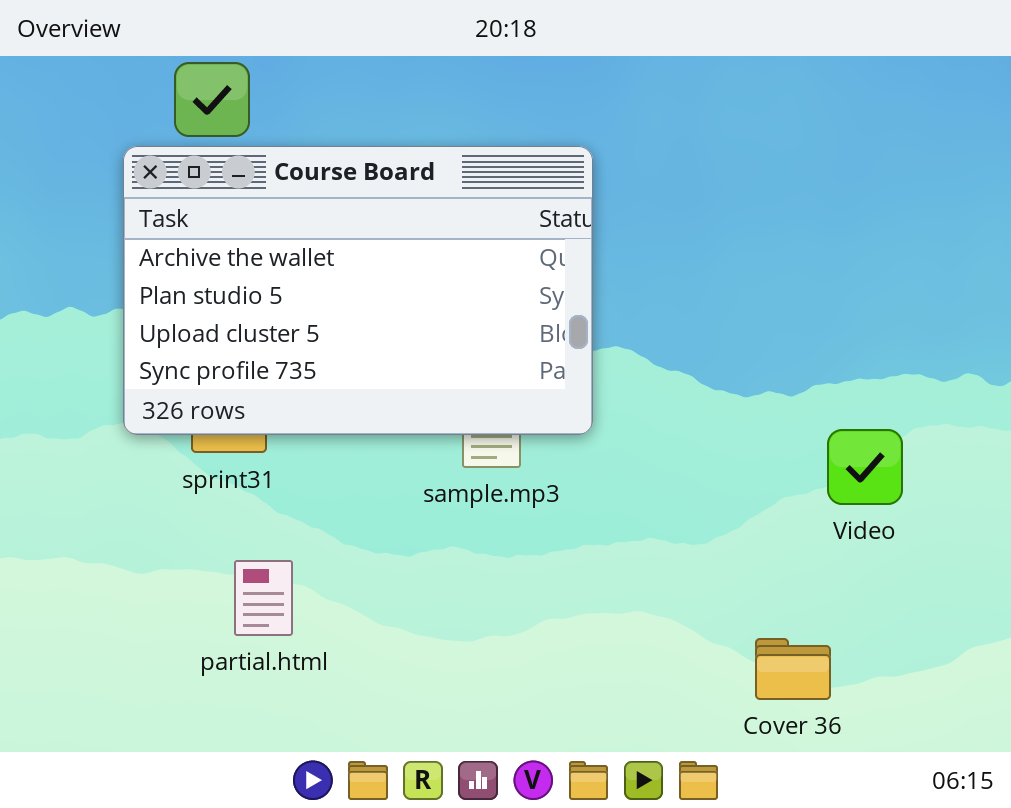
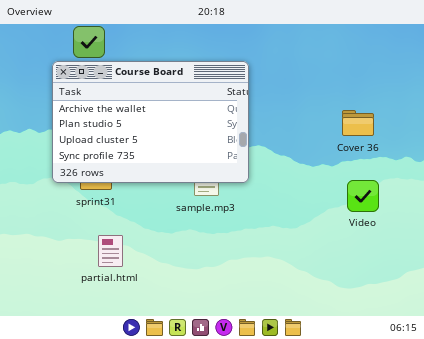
Cover 36: [755,638,831,700] -> [342,110,374,136], moved

